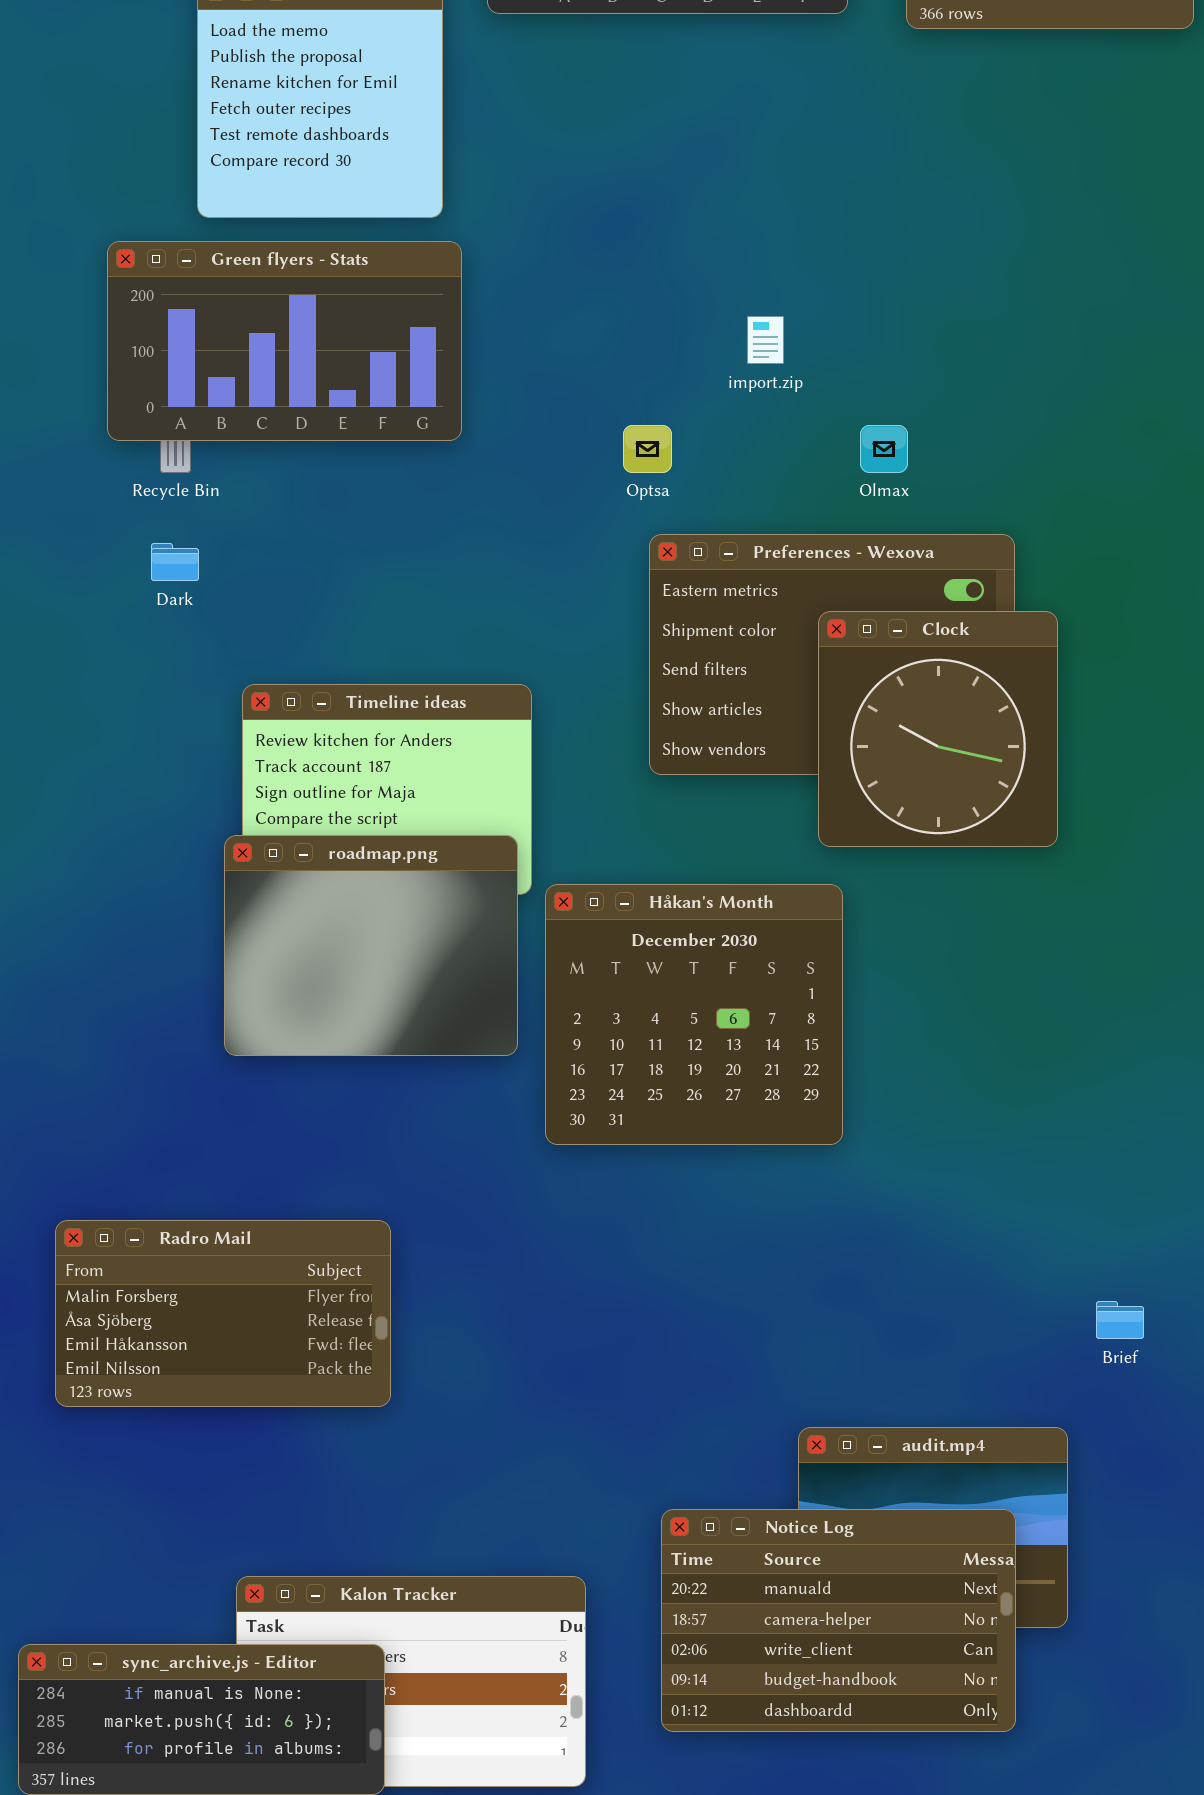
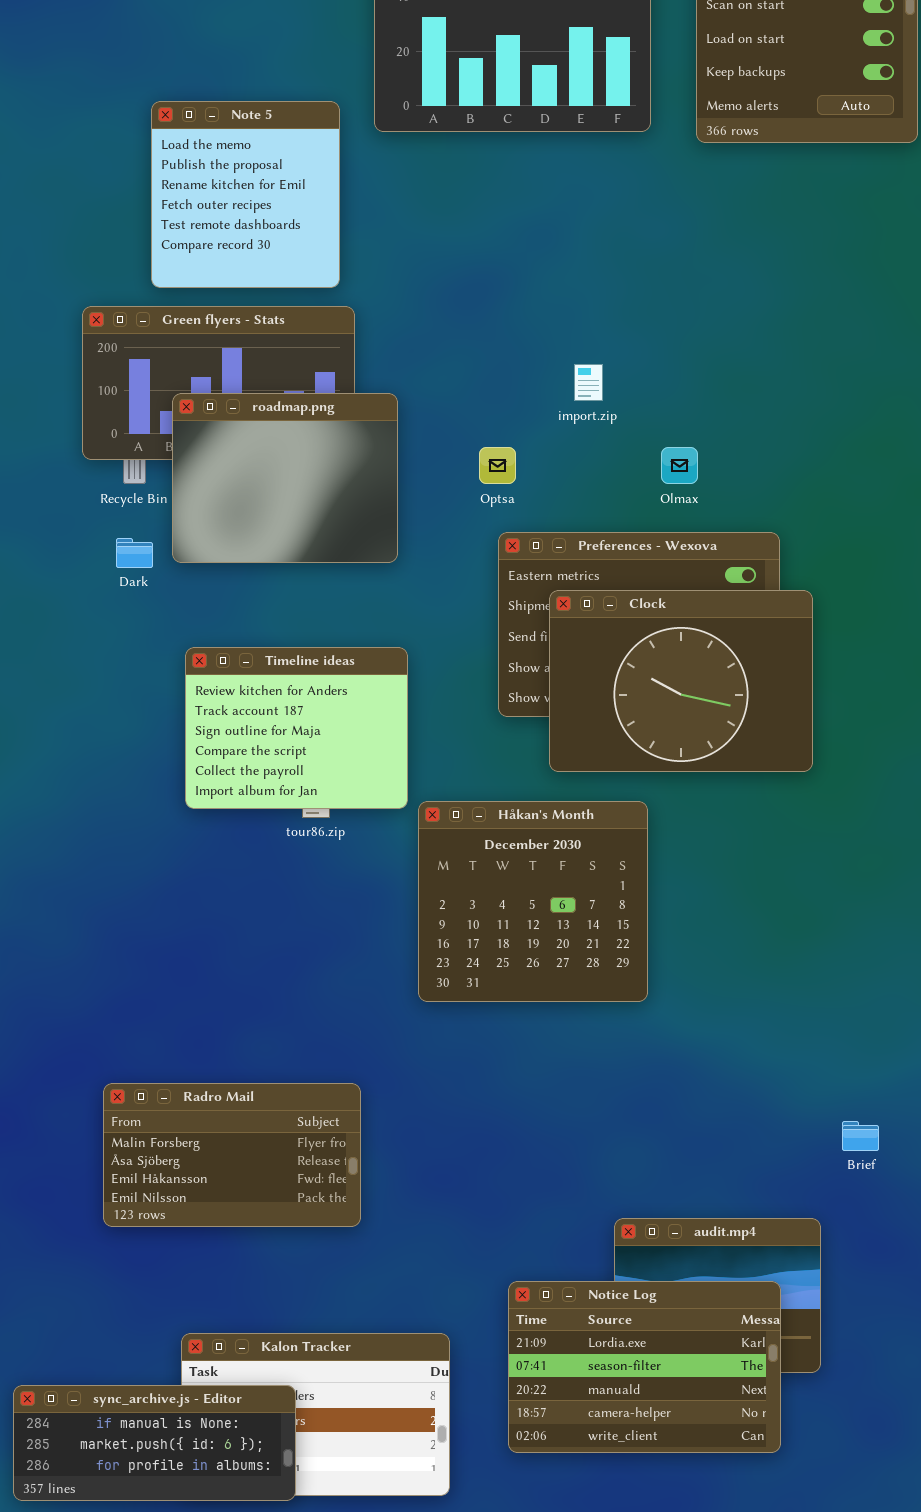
Clock: [818,611,1058,847] -> [549,590,813,772], resized
roadmap.png: [224,835,518,1056] -> [172,393,398,563], moved
Radro Mail: [55,1220,391,1407] -> [103,1083,361,1227], moved
Notice Log: [661,1509,1016,1732] -> [508,1281,781,1453], scrolled up 2 rows

